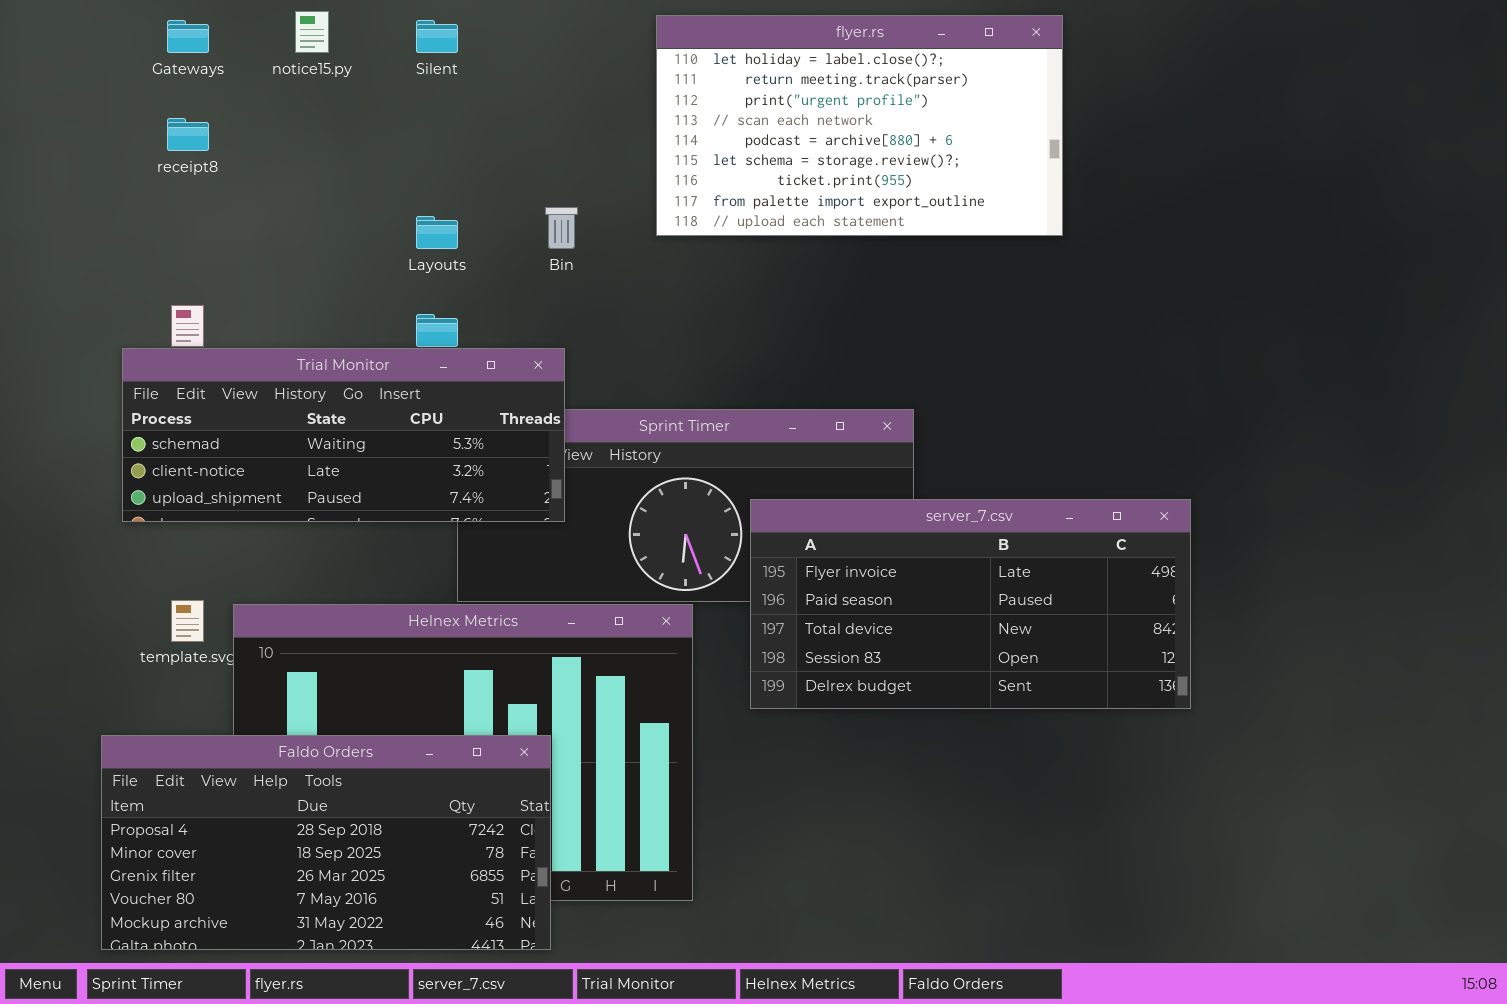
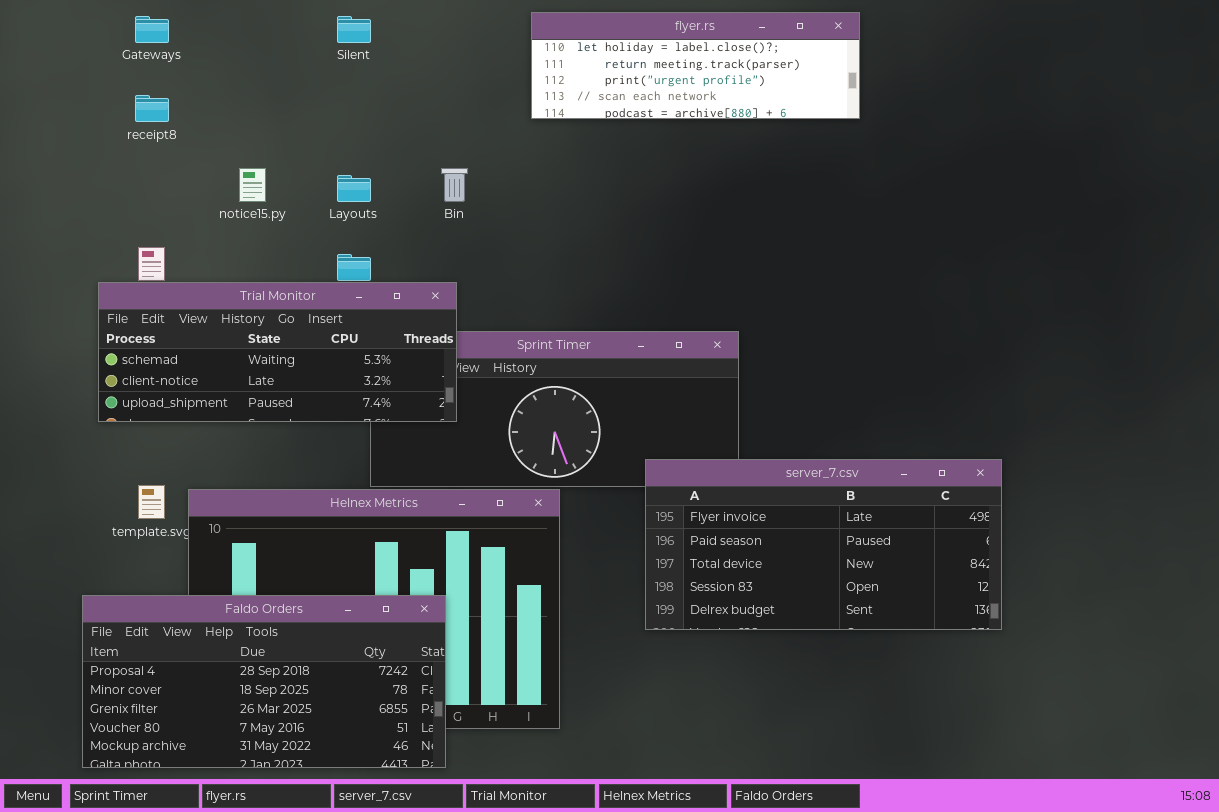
notice15.py: [295,11,329,53] -> [239,168,266,202], moved
flyer.rs: [656,15,1063,236] -> [531,12,860,119], resized
server_7.csv: [750,499,1191,709] -> [645,459,1002,630], moved

